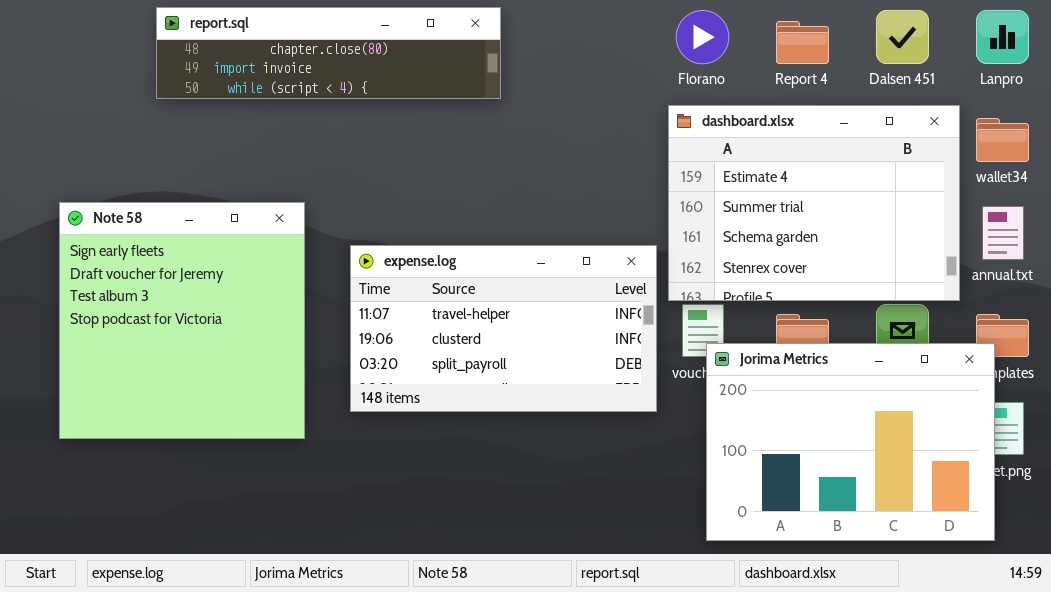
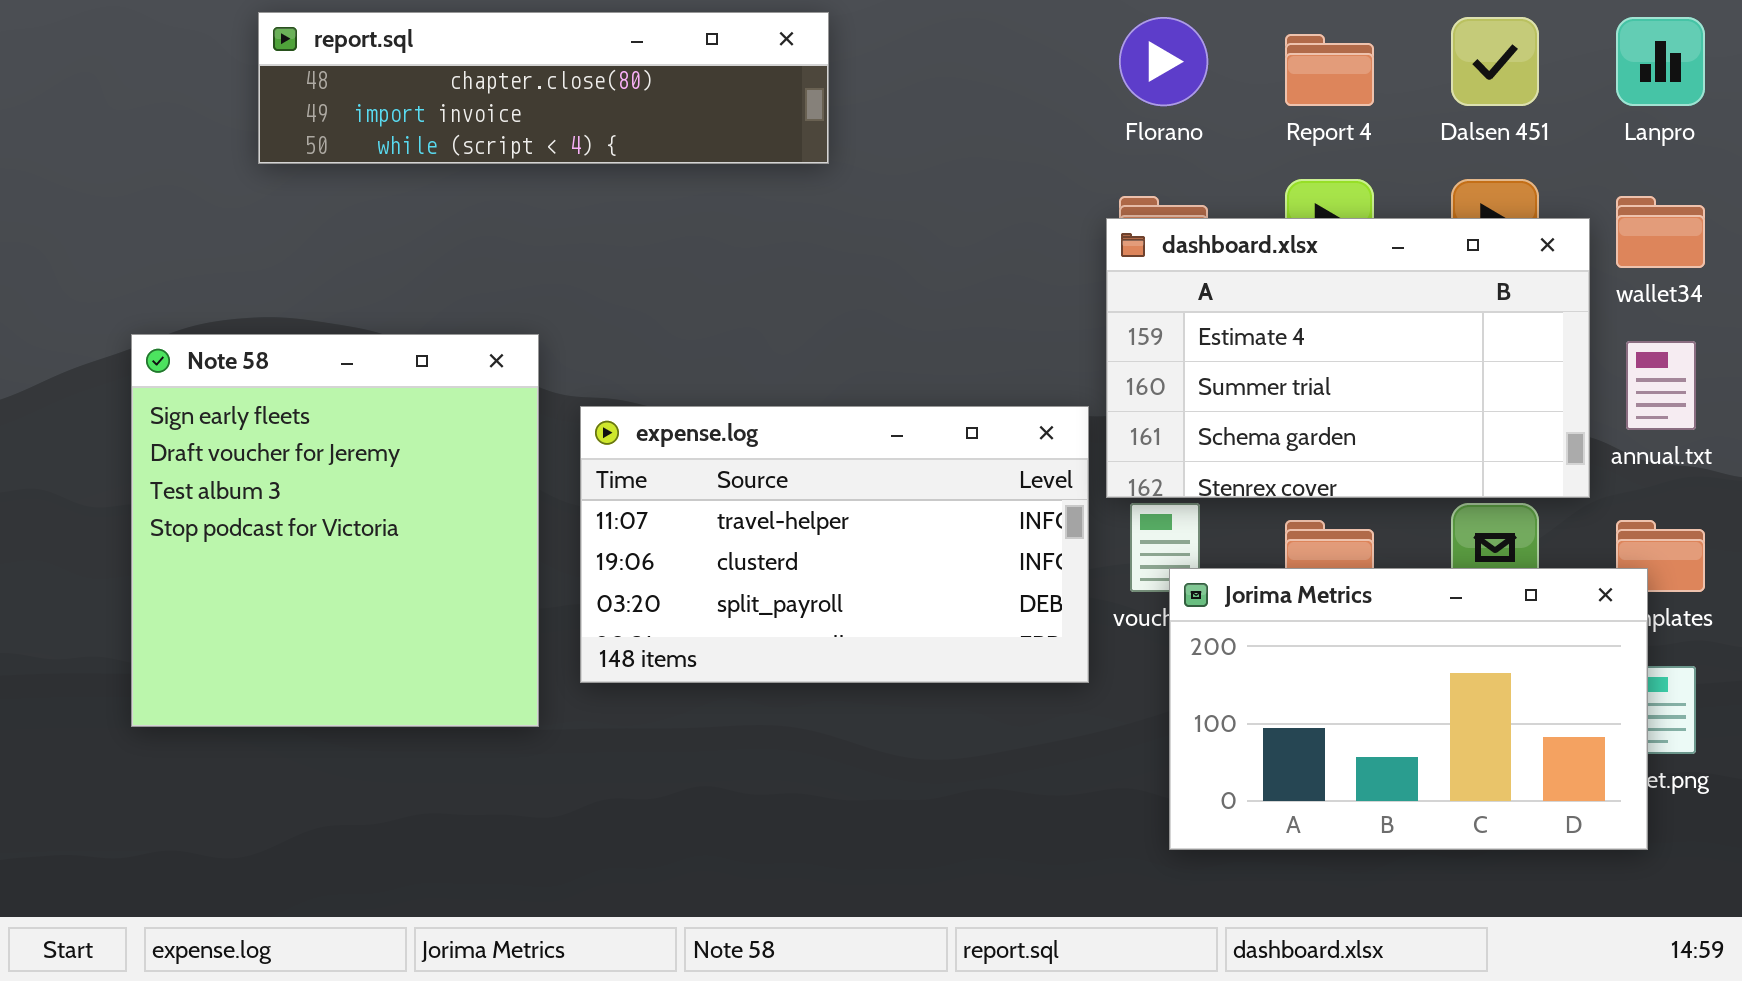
dashboard.xlsx: [668,105,960,301] -> [1106,218,1590,498], resized
Note 58: [59,202,305,439] -> [131,334,539,727], moved
Jorima Metrics: [706,343,995,541] -> [1169,568,1648,850], resized

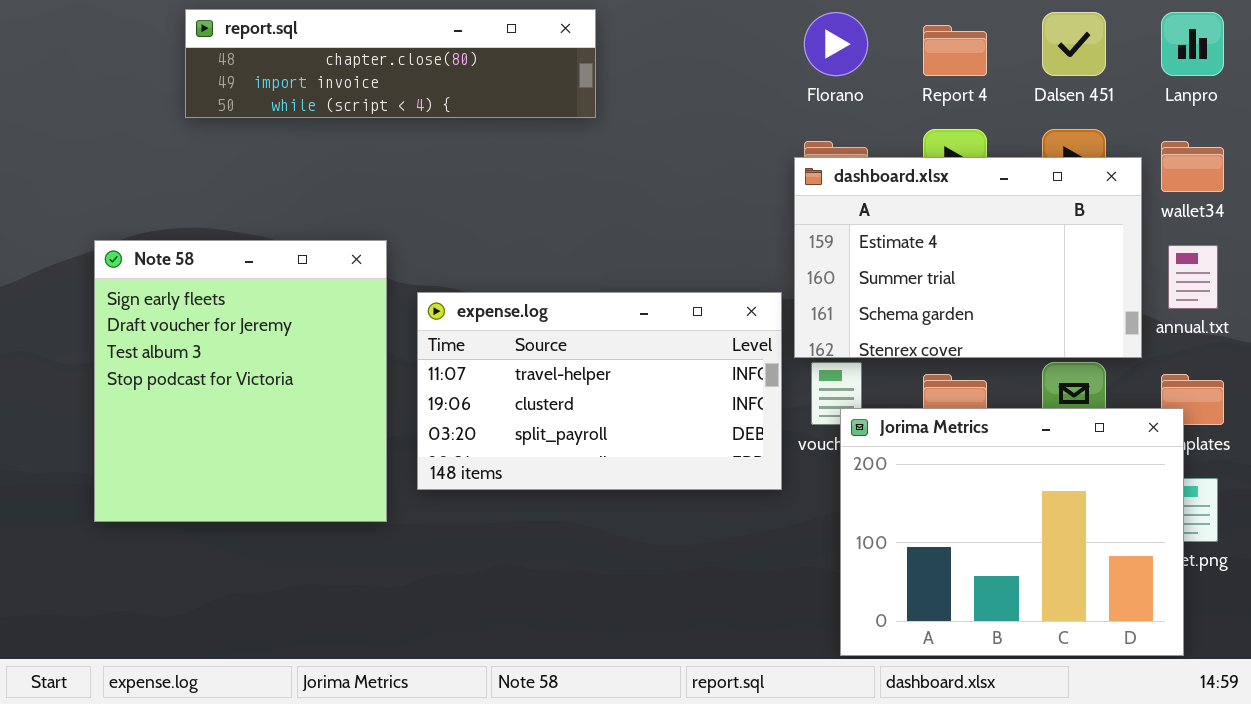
Jorima Metrics: [1169,568,1648,850] -> [840,408,1184,656], resized

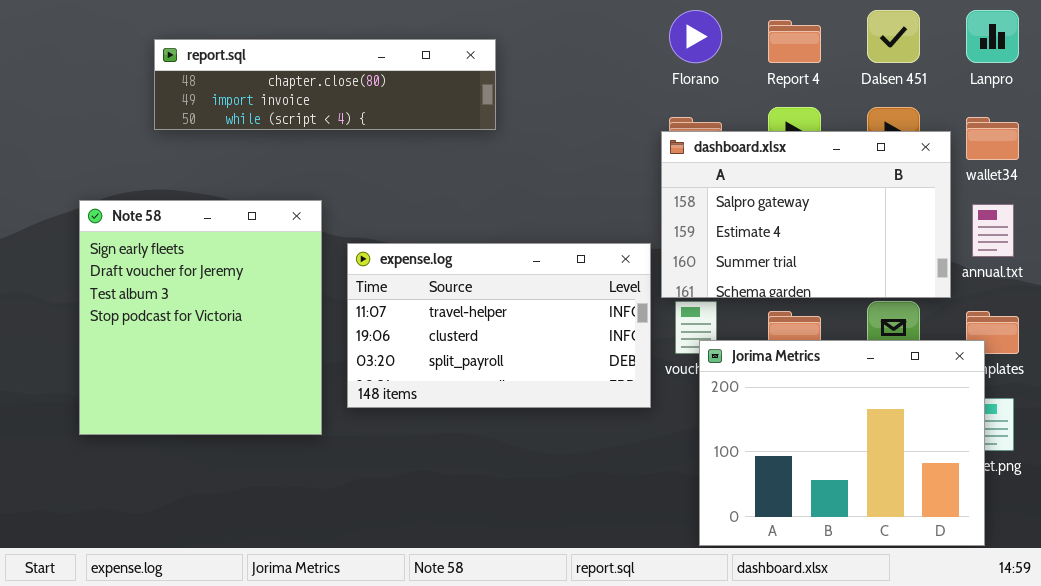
report.sql: [185,9,596,118] -> [154,39,496,130], moved
dashboard.xlsx: [794,157,1142,358] -> [661,131,951,298], scrolled up 1 row

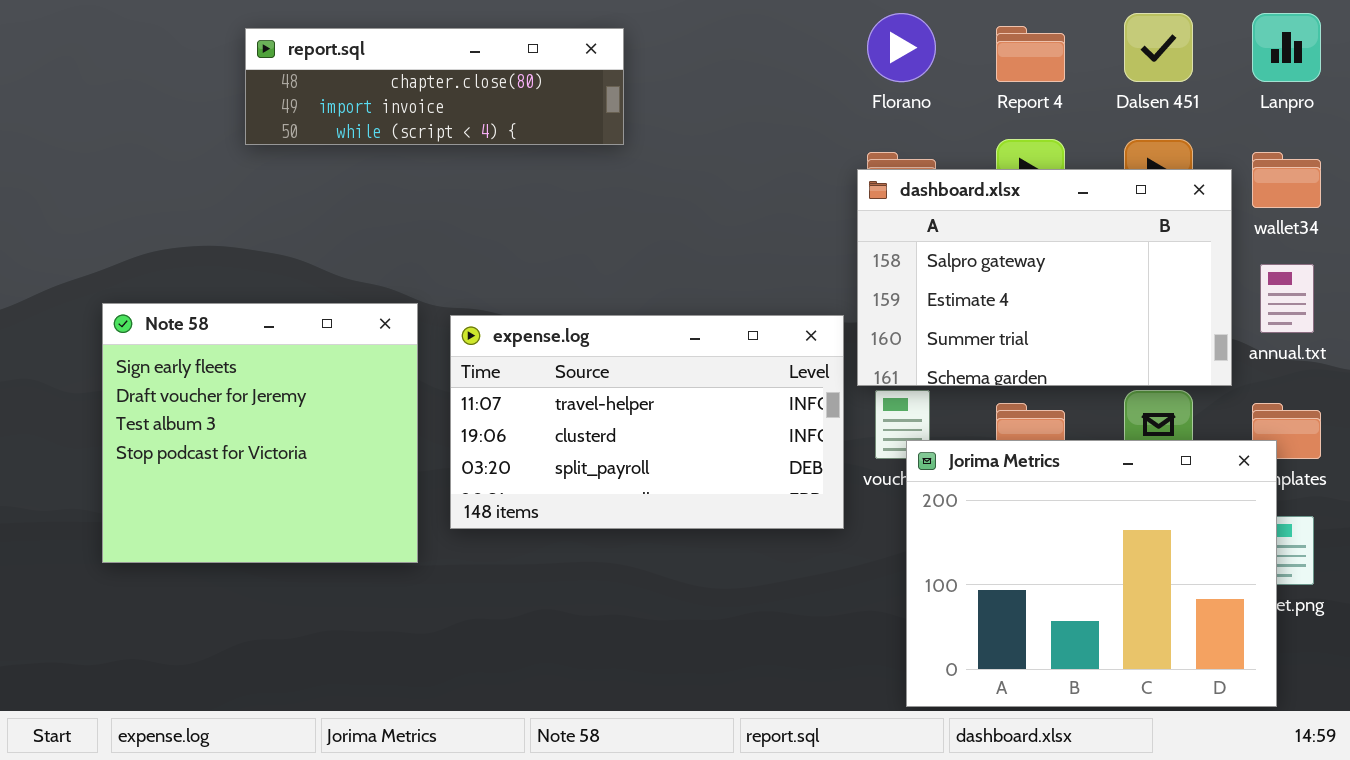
report.sql: [154,39,496,130] -> [245,28,624,145], moved, resized
Note 58: [79,200,322,435] -> [102,303,418,563], resized

